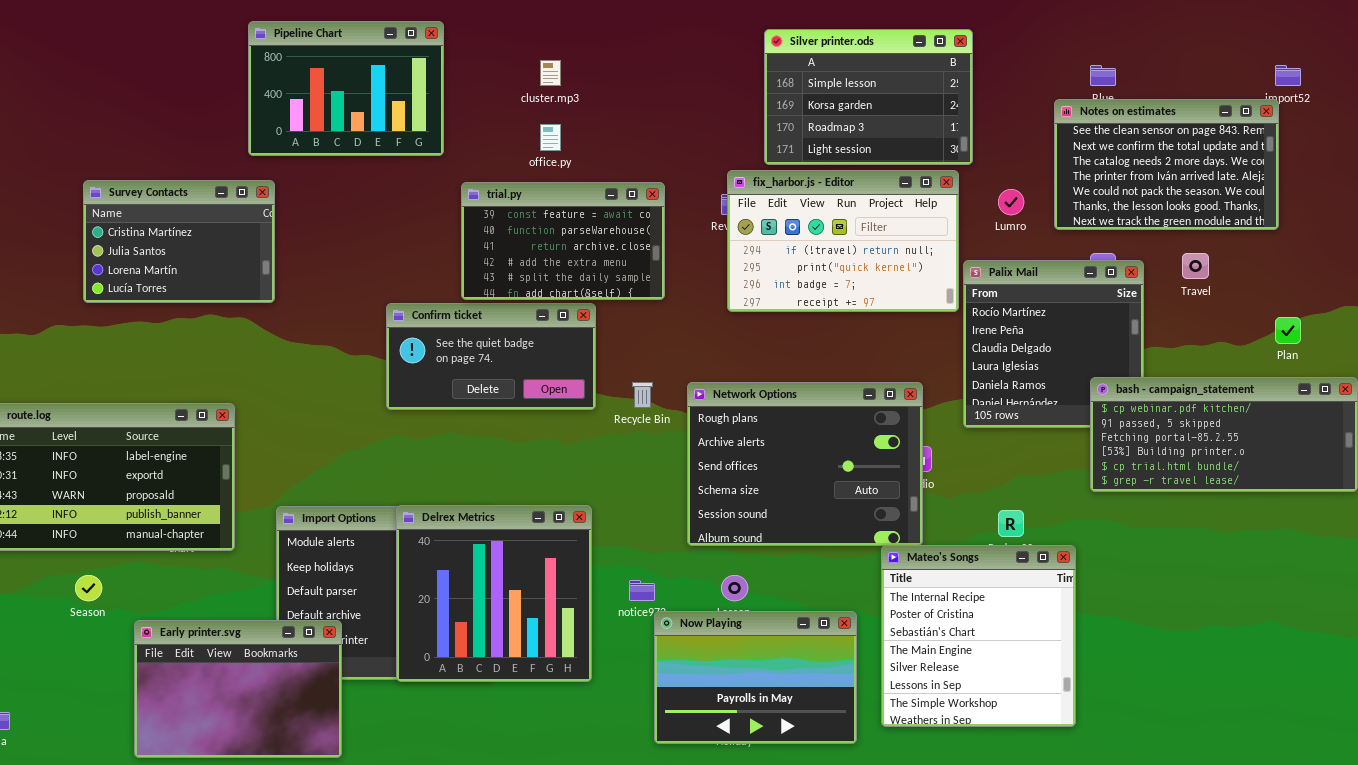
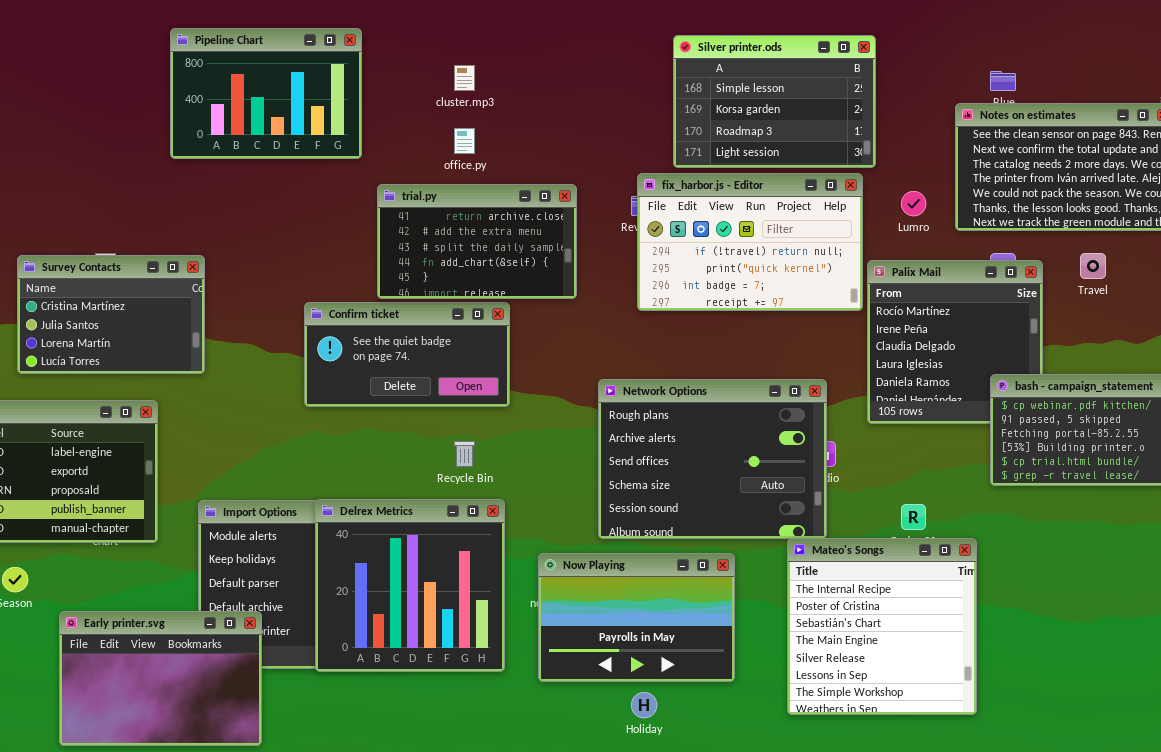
Survey Contacts: [83,180,275,303] -> [17,255,205,374], moved
trial.py: [461,182,665,300] -> [377,184,577,299], scrolled down 2 rows
Recycle Bin: [632,382,653,408] -> [454,441,475,467], moved
Now Playing: [654,611,857,744] -> [538,553,735,682], moved

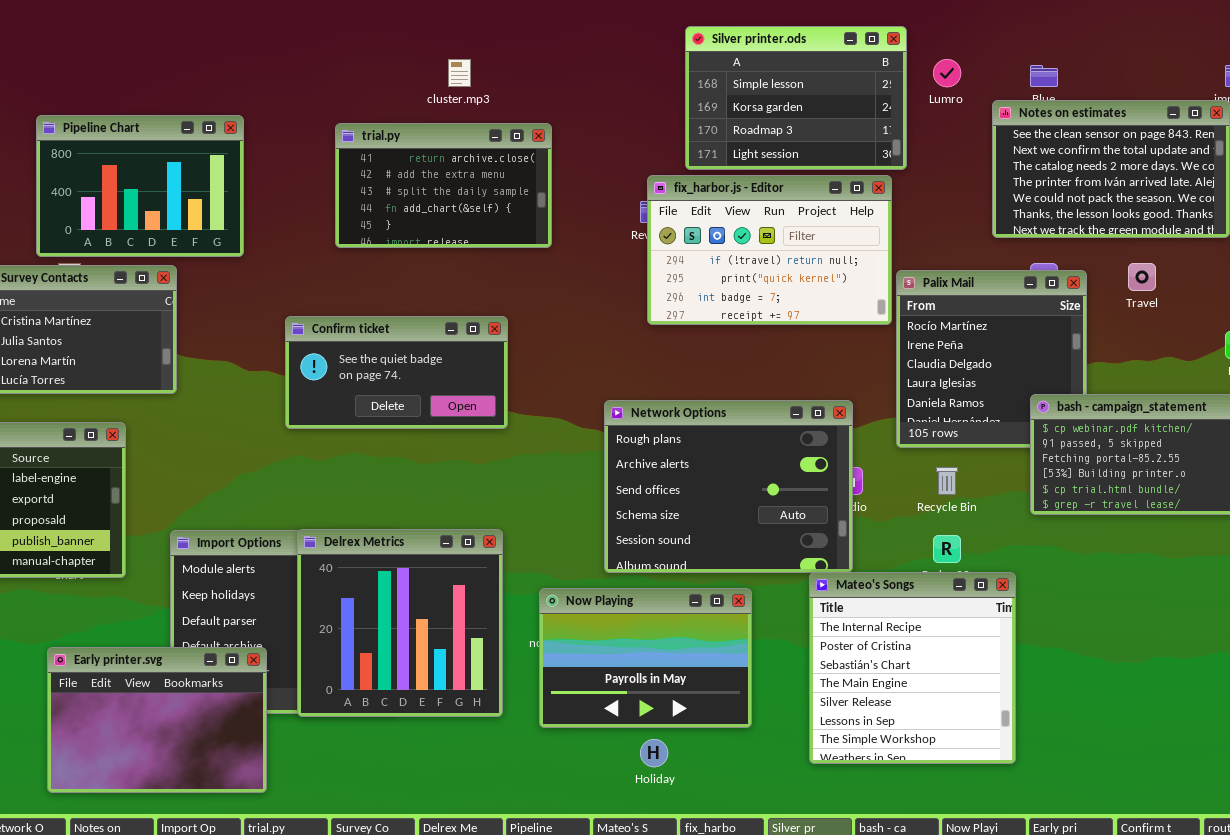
Pipeline Chart: [170,28,362,159] -> [36,115,244,257], moved
trial.py: [377,184,577,299] -> [335,123,552,248], moved
Lumro: [901,191,926,216] -> [933,59,961,87], moved
Recycle Bin: [454,441,475,467] -> [936,467,958,495], moved
Early printer.svg: [59,611,262,746] -> [47,647,267,793], moved

